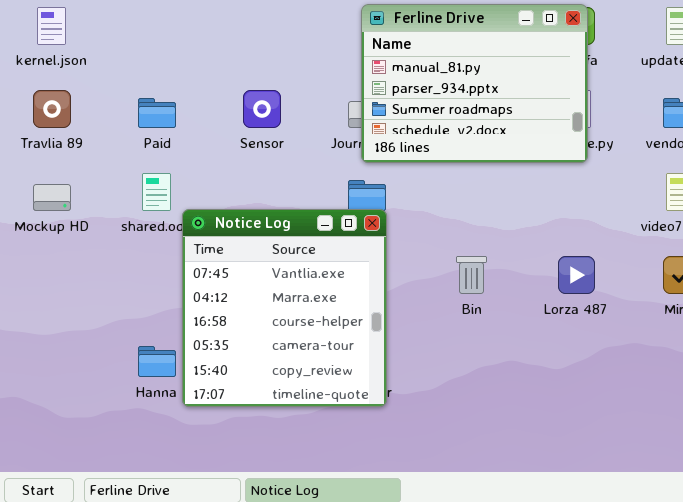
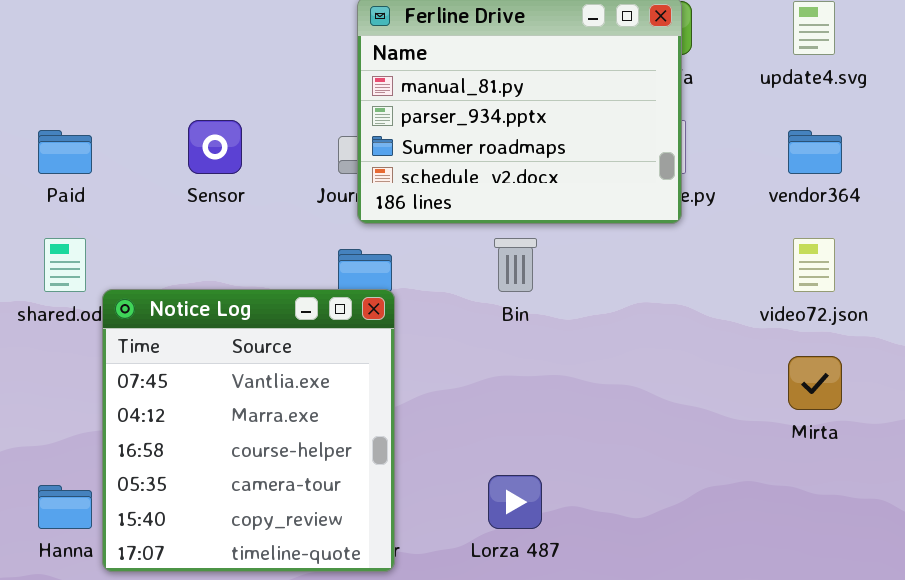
Bin: [456,256,487,294] -> [494,238,537,292], moved
Lorza 487: [558,256,595,294] -> [488,475,542,529], moved

